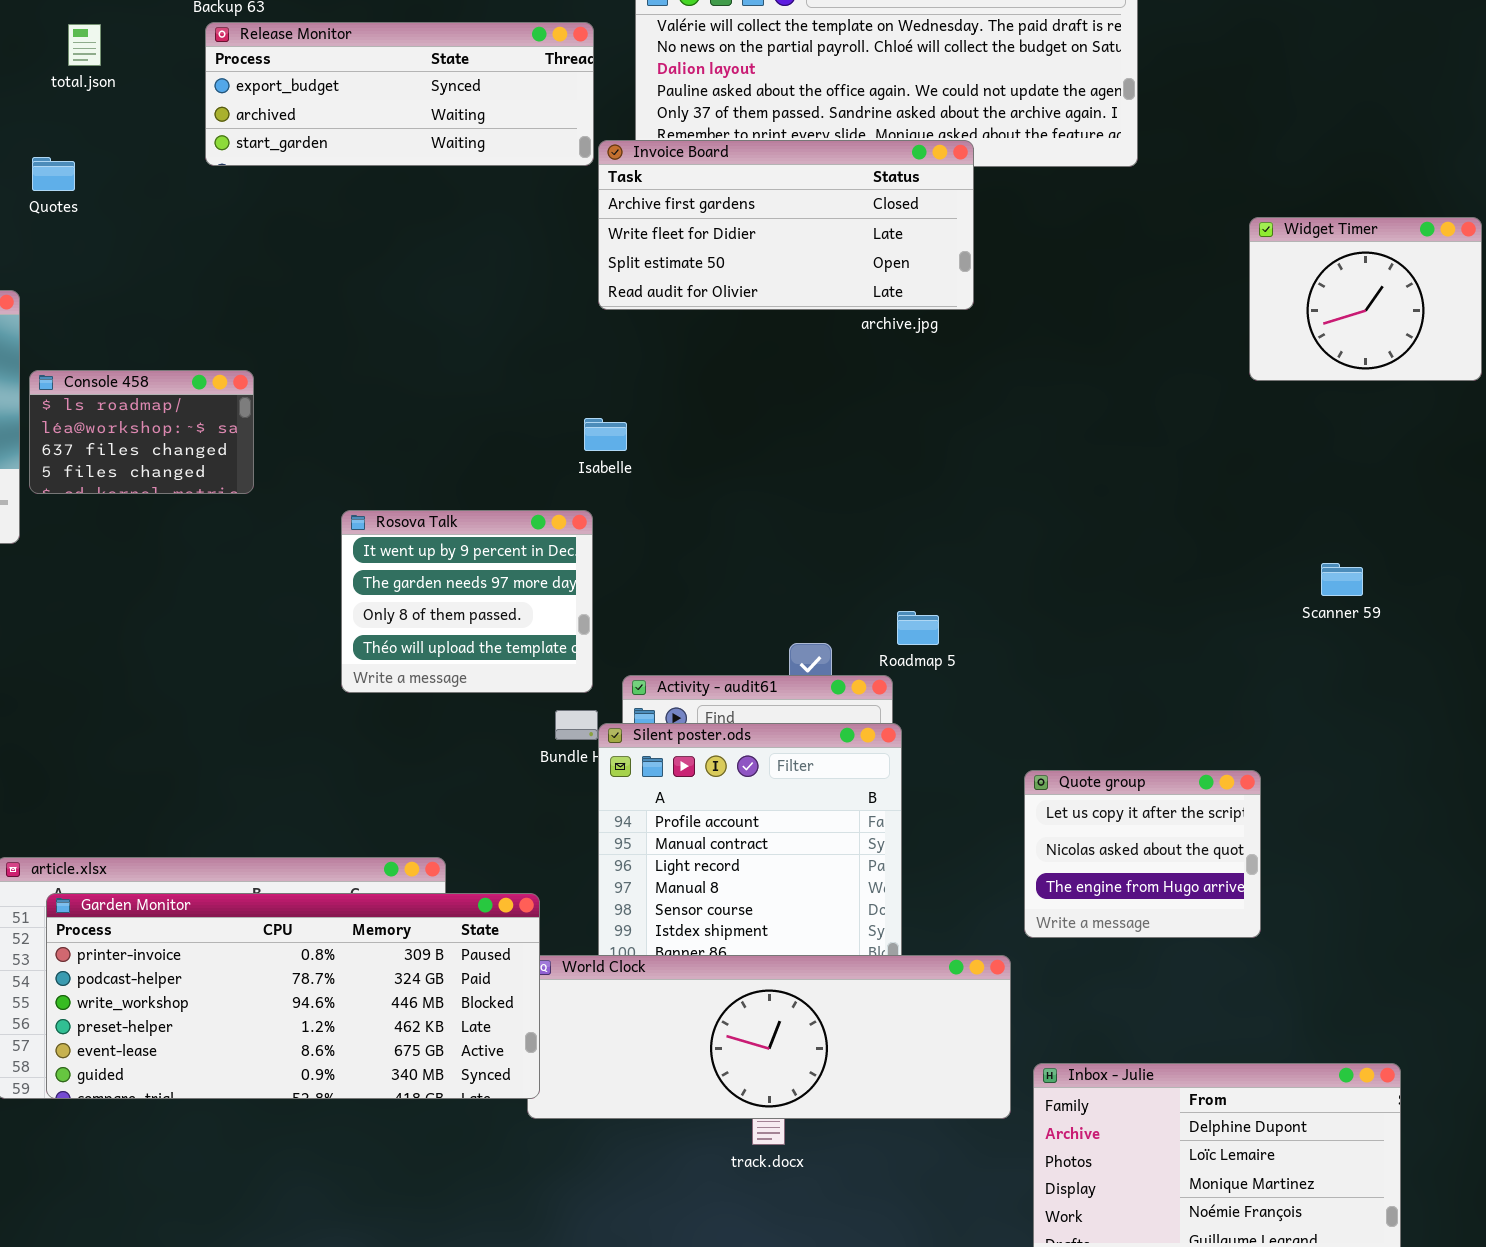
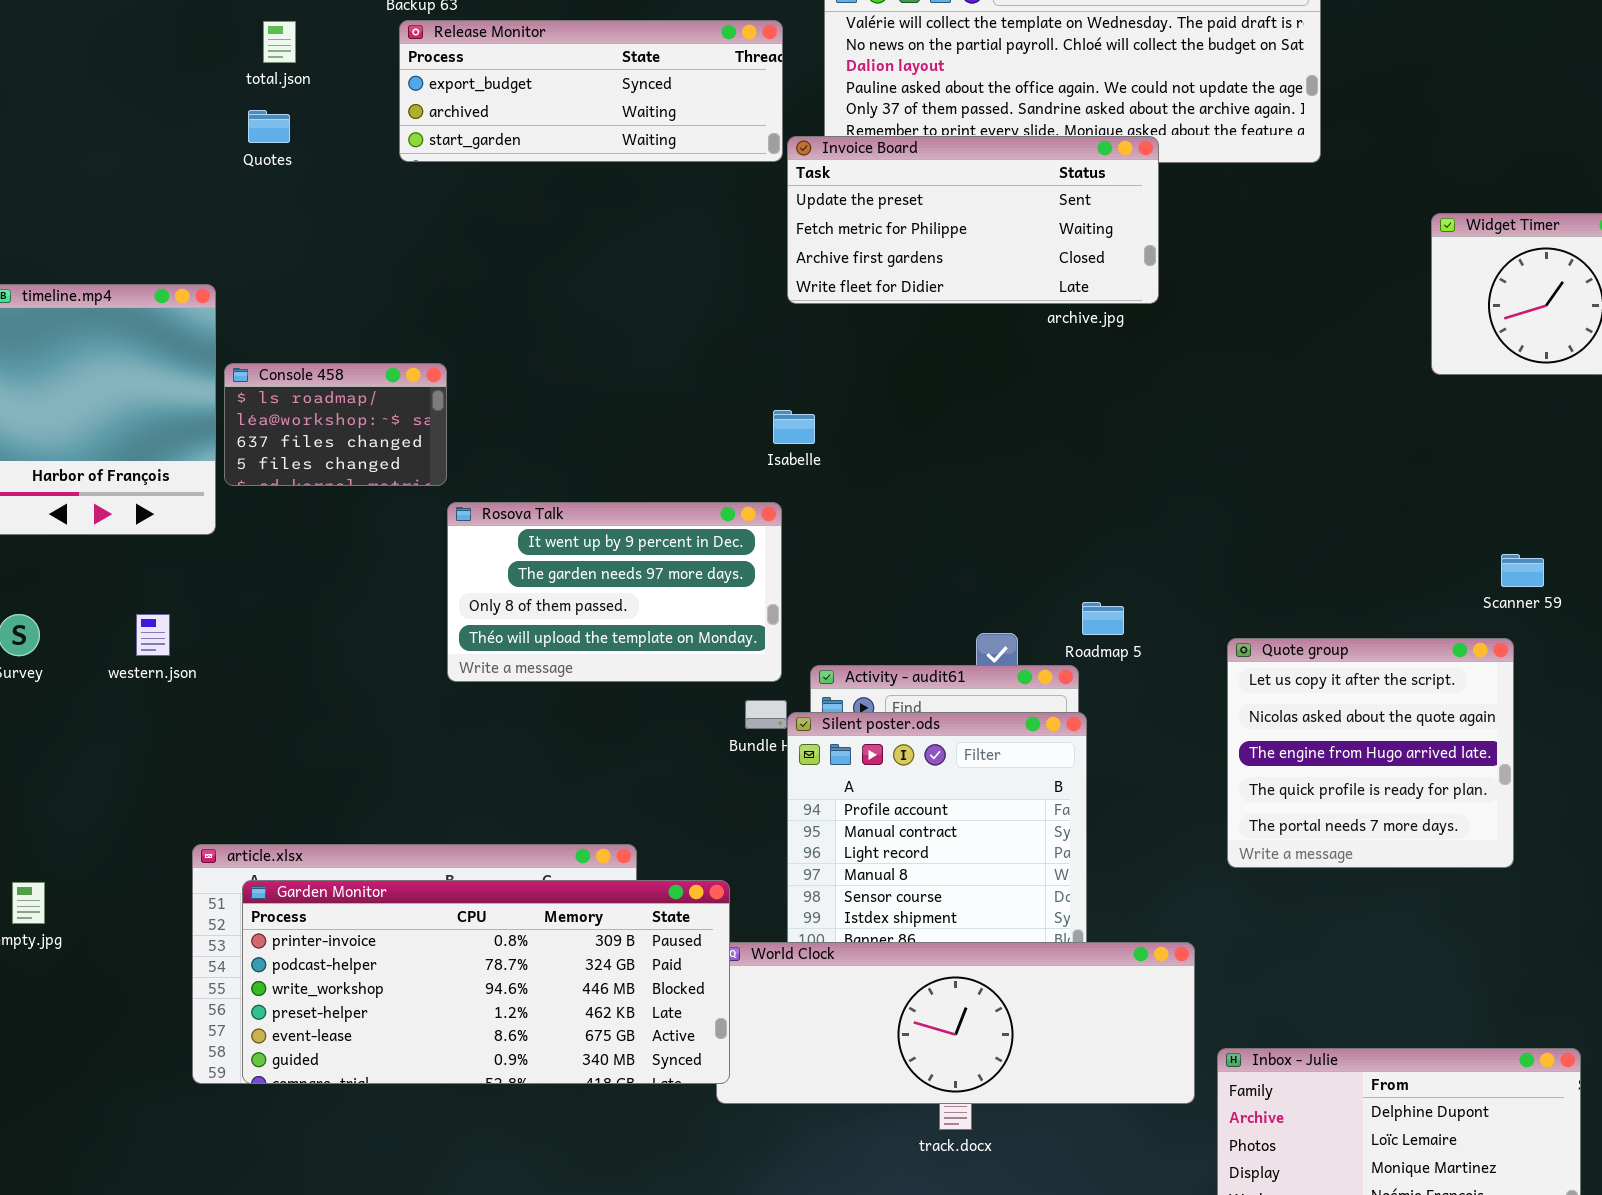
Invoice Board: [598,140,974,310] -> [787,136,1159,304], scrolled up 2 rows
Quotes: [32,157,75,191] -> [248,110,290,143], moved
Rosova Talk: [341,510,593,693] -> [447,502,782,682], resized
Quote group: [1024,770,1261,938] -> [1227,638,1514,868], moved, resized

